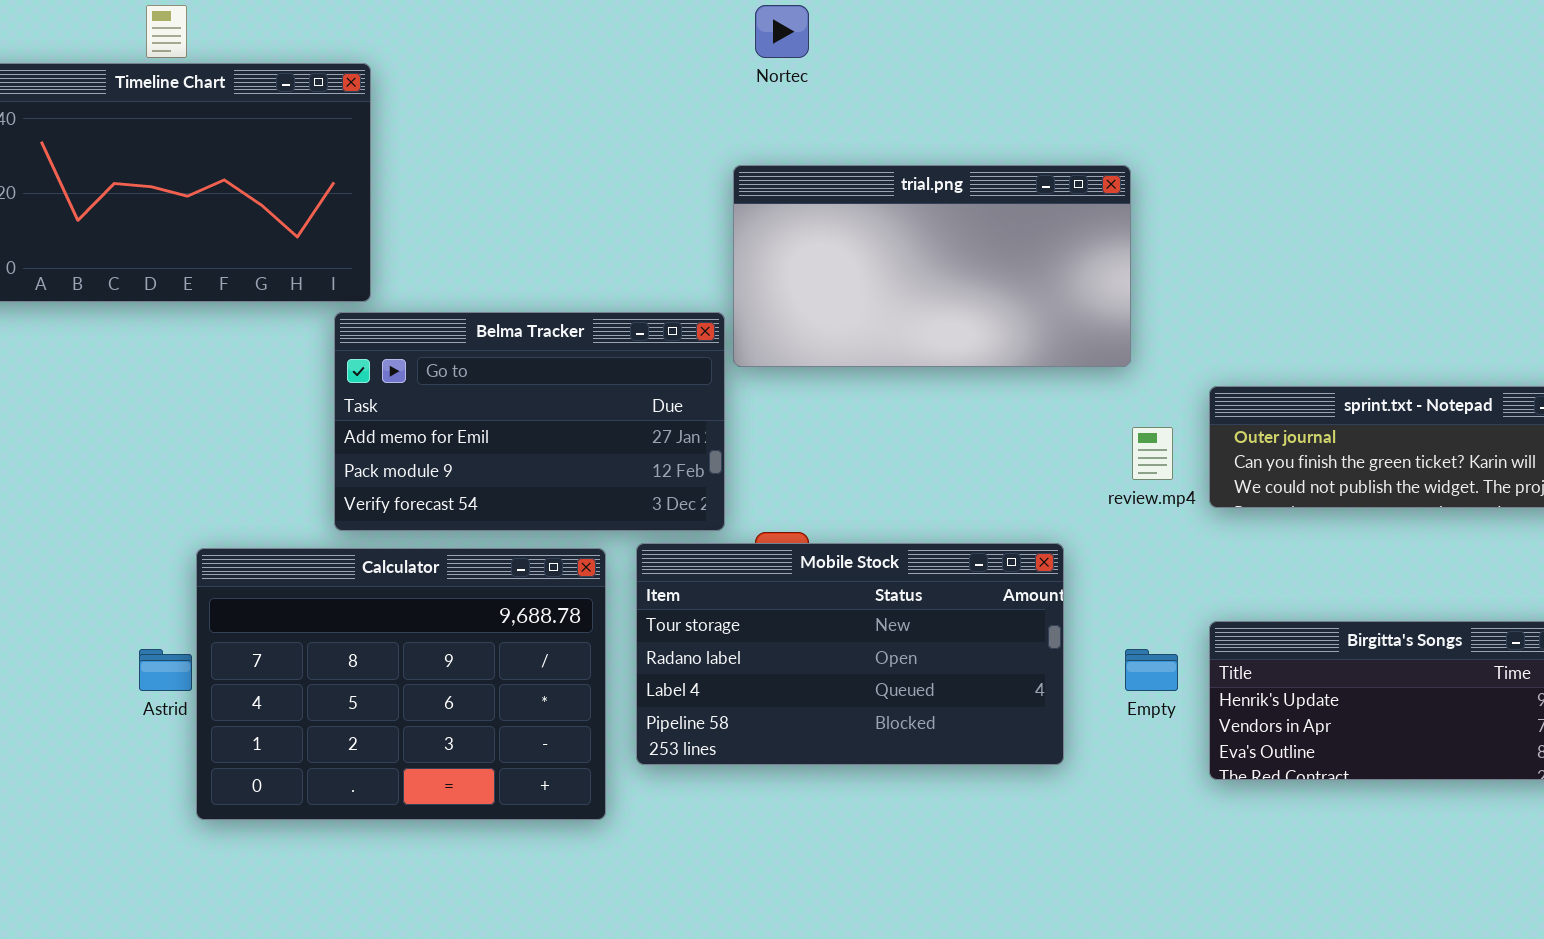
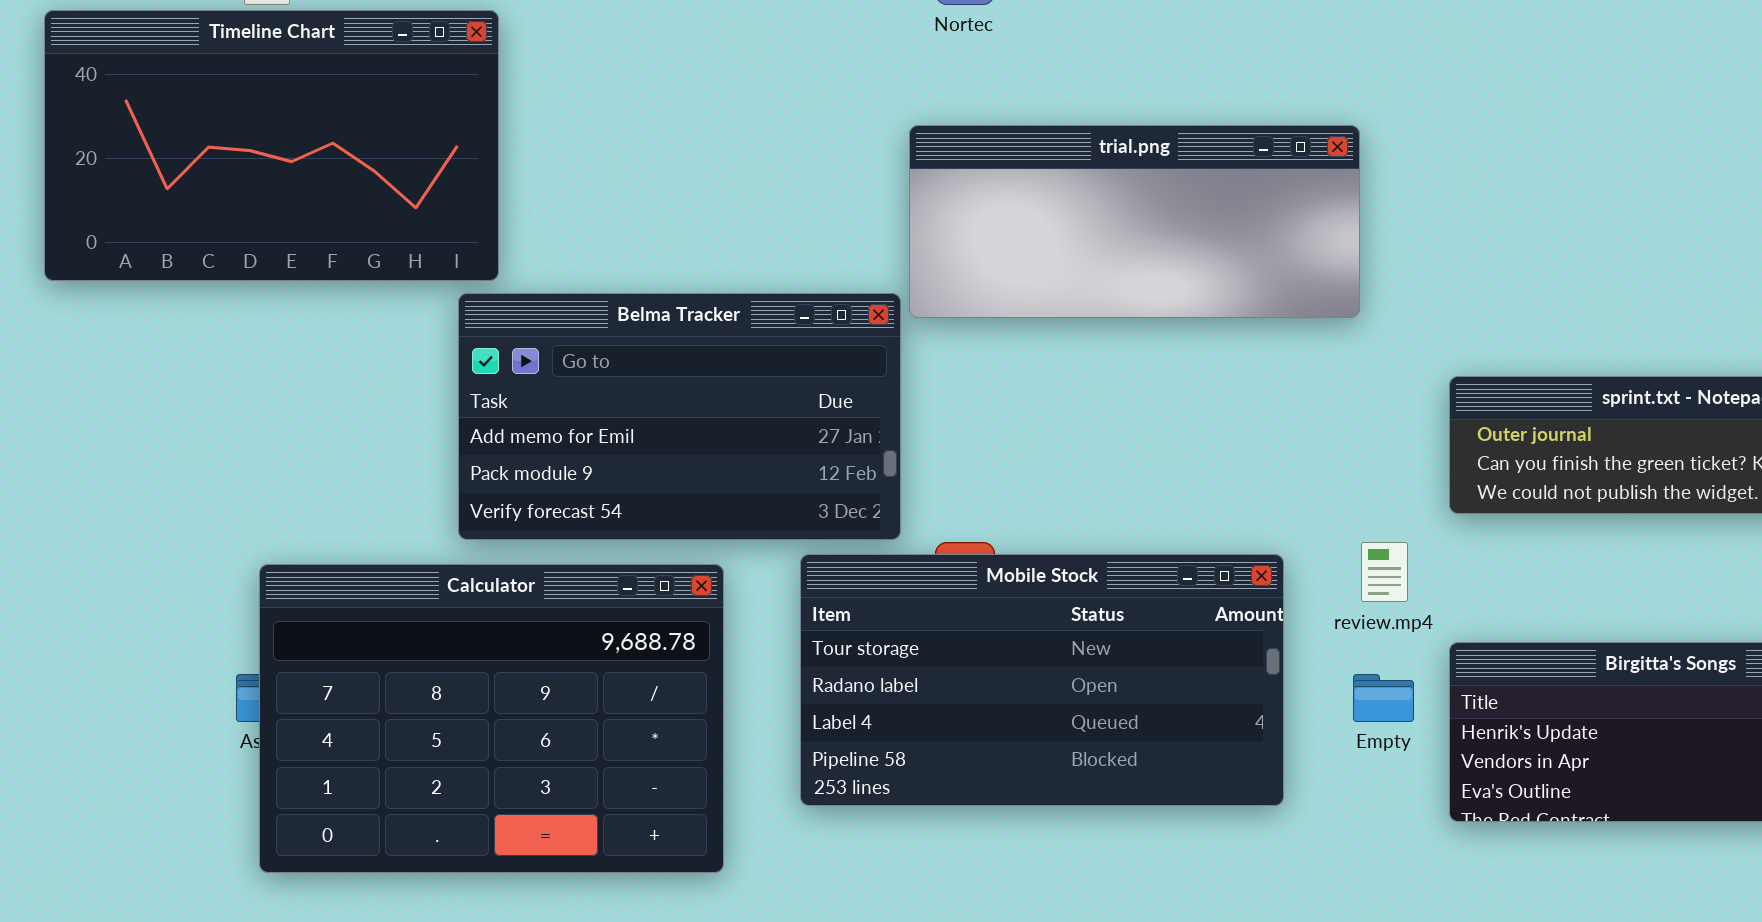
trial.png: [733,165,1131,367] -> [909,125,1360,318], resized
review.mp4: [1132,427,1173,480] -> [1361,542,1408,602], moved
Calculator: [196,548,606,820] -> [259,564,724,873], moved

